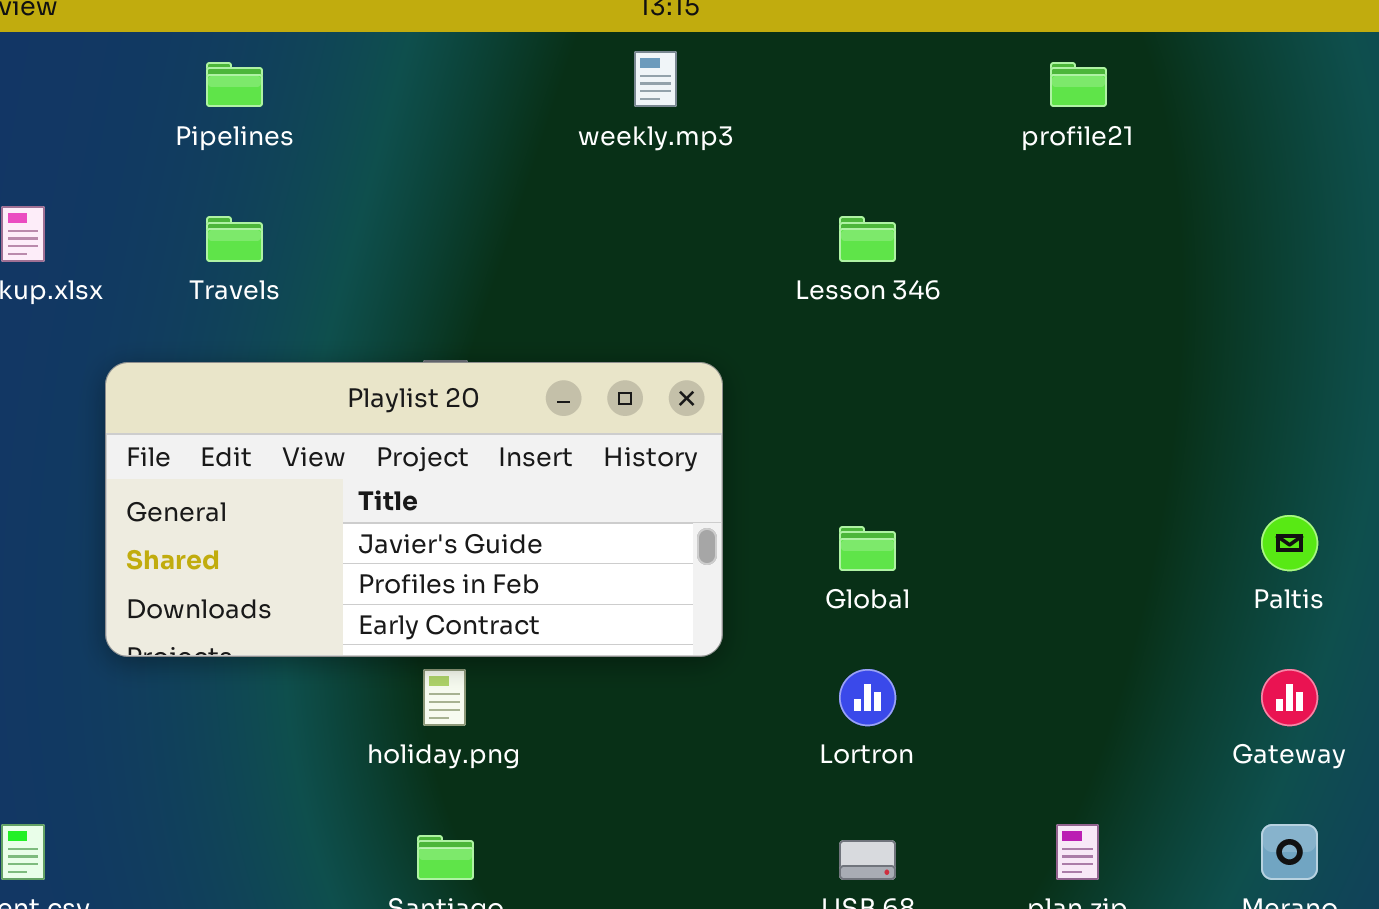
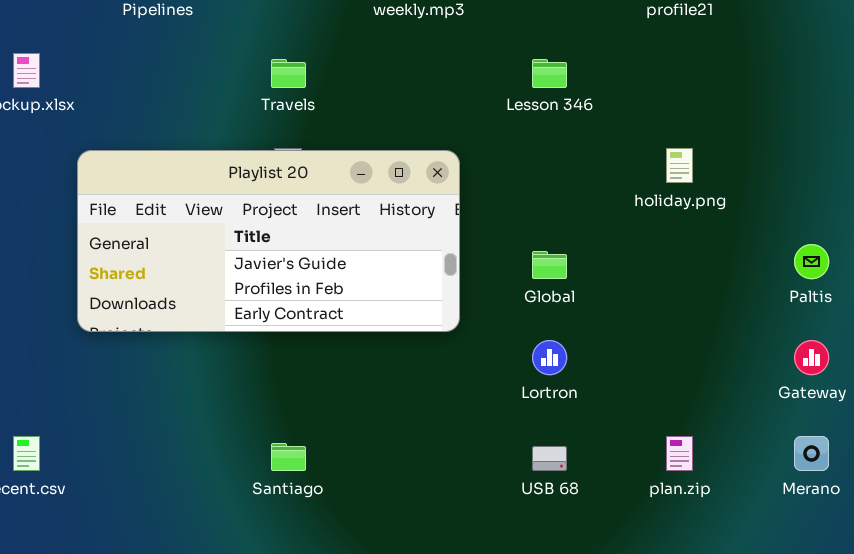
Travels: [206,216,263,262] -> [271,59,306,88], moved
holiday.png: [423,669,466,726] -> [666,148,693,183], moved

